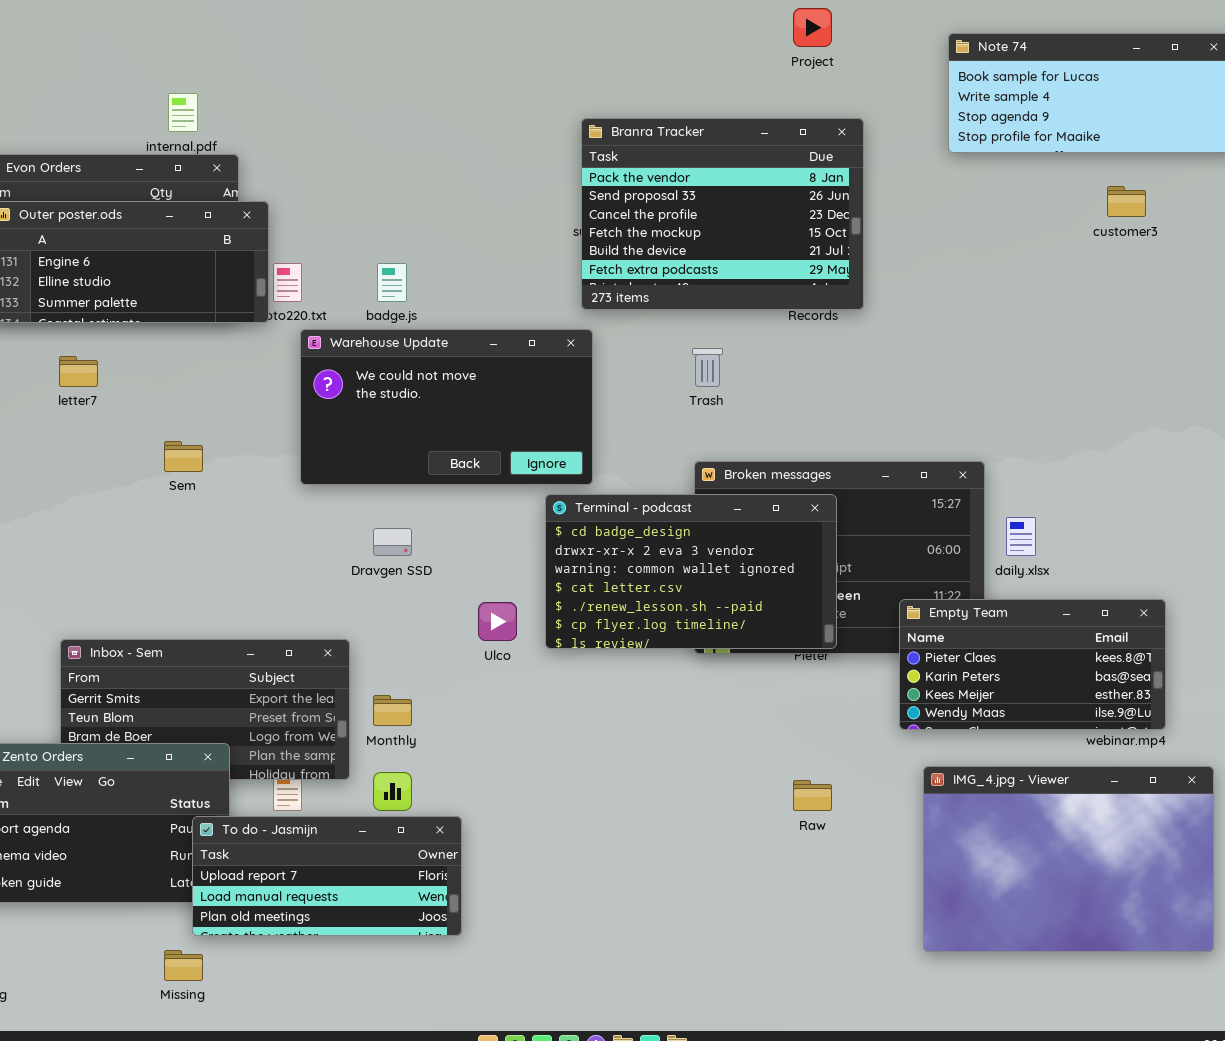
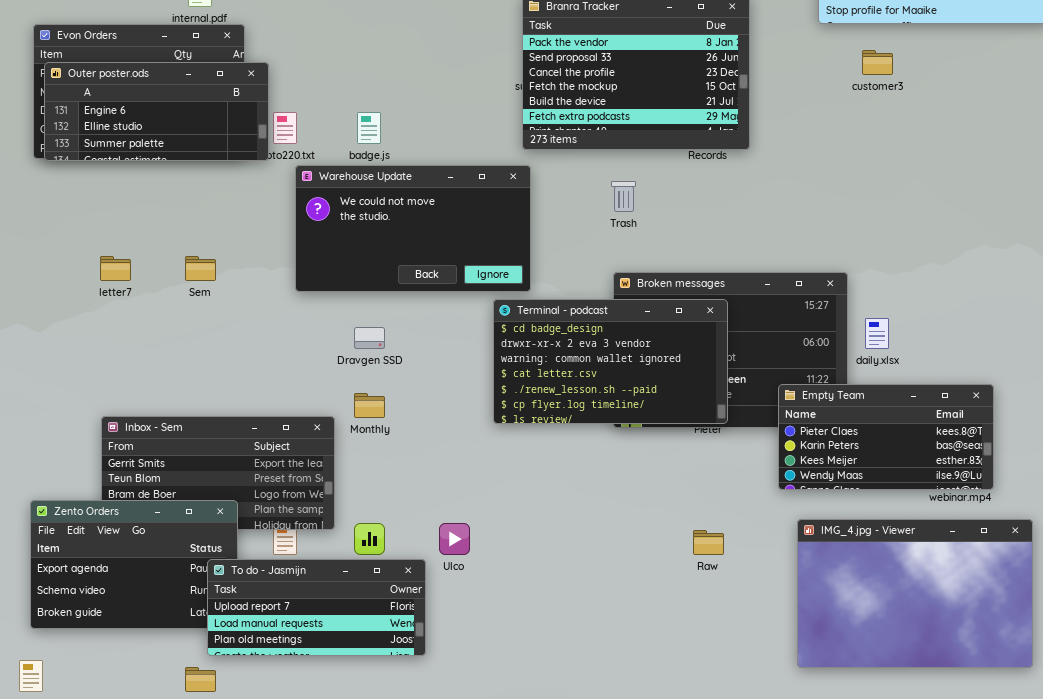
customer3: [1107,186,1146,217] -> [862,50,893,75], moved
letter7: [59,356,98,387] -> [100,256,131,281], moved
Ulco: [478,602,517,641] -> [439,523,470,555], moved
Monthly: [373,695,412,726] -> [354,393,385,418], moved

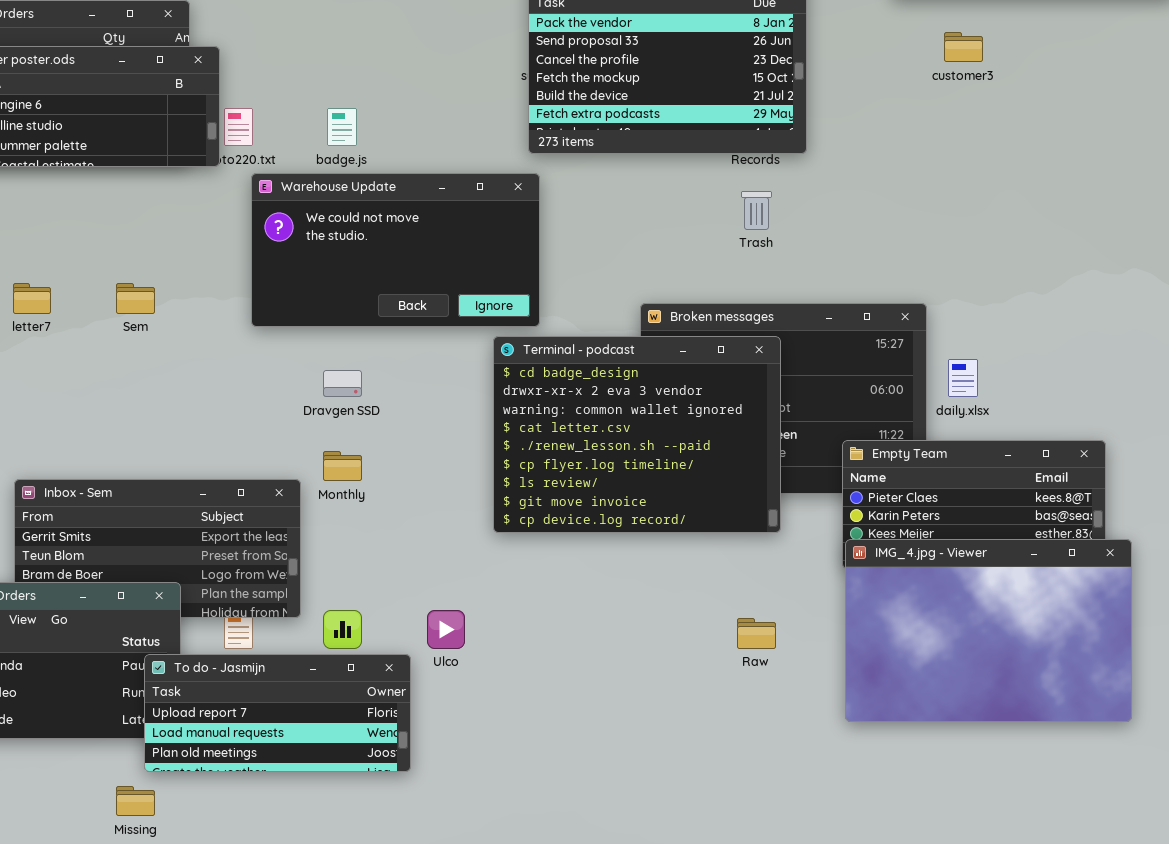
Trash: [611,181,636,212] -> [741,191,772,230], moved
Terminal - podcast: [493,299,728,424] -> [493,336,781,533], resized
IMG_4.jpg - Viewer: [797,519,1033,668] -> [845,539,1132,722], moved

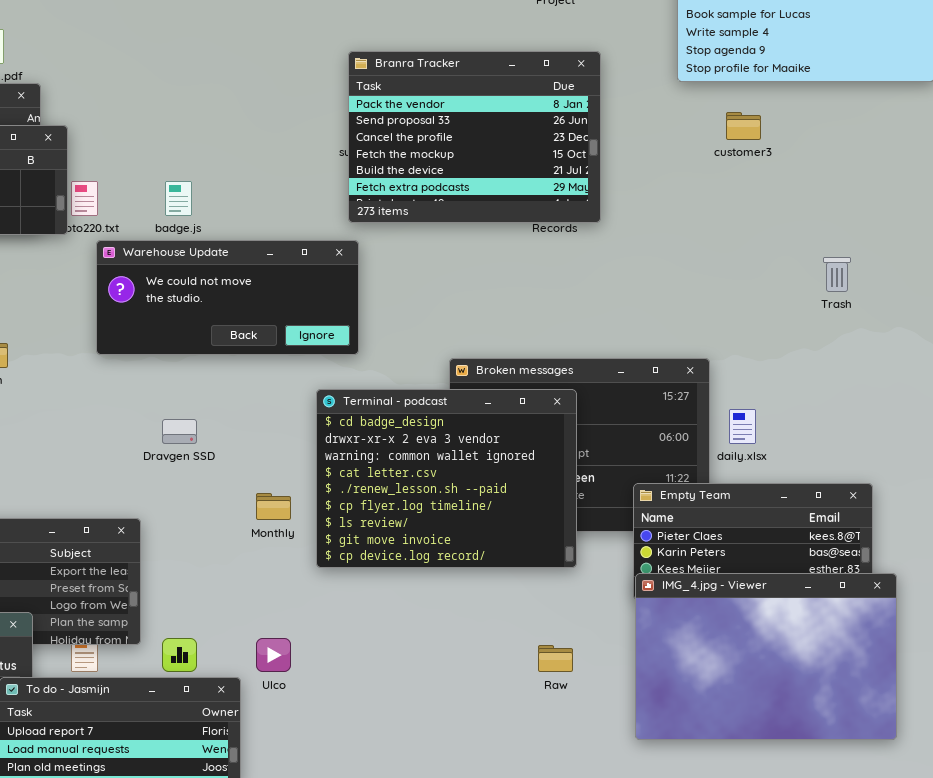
Warehouse Update: [251,173,540,327] -> [96,240,359,355], resized
Trash: [741,191,772,230] -> [823,257,851,292], moved
Monthly: [323,451,362,481] -> [256,493,291,520], moved

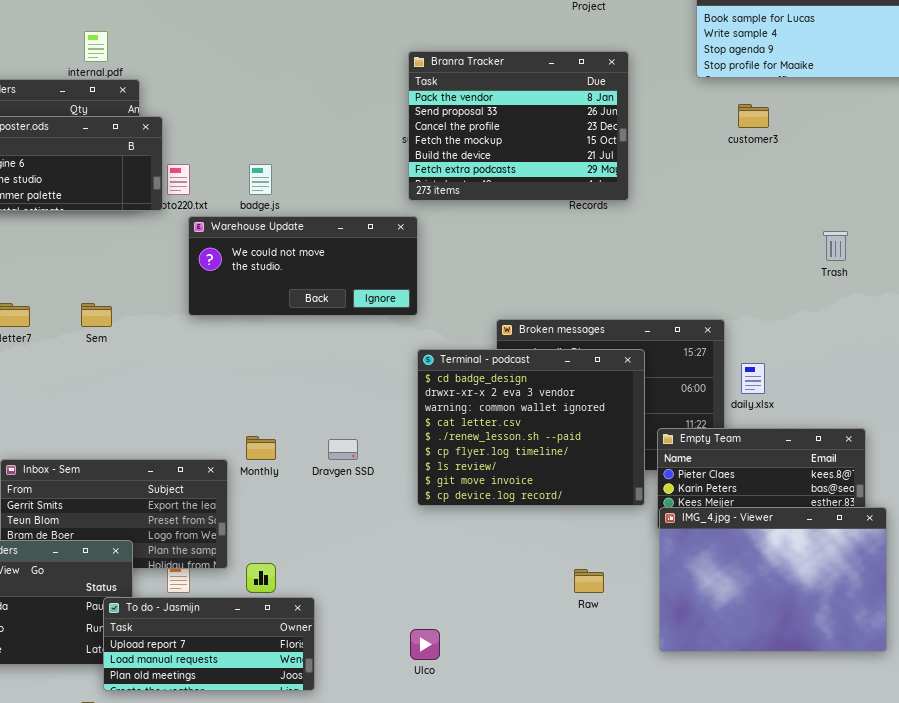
Terminal - podcast: [316,389,577,568] -> [417,349,645,506], moved
Dravgen SSD: [162,419,197,444] -> [328,439,358,460], moved
Monthly: [256,493,291,520] -> [246,436,276,460], moved
Ulco: [256,638,291,672] -> [410,629,440,660], moved

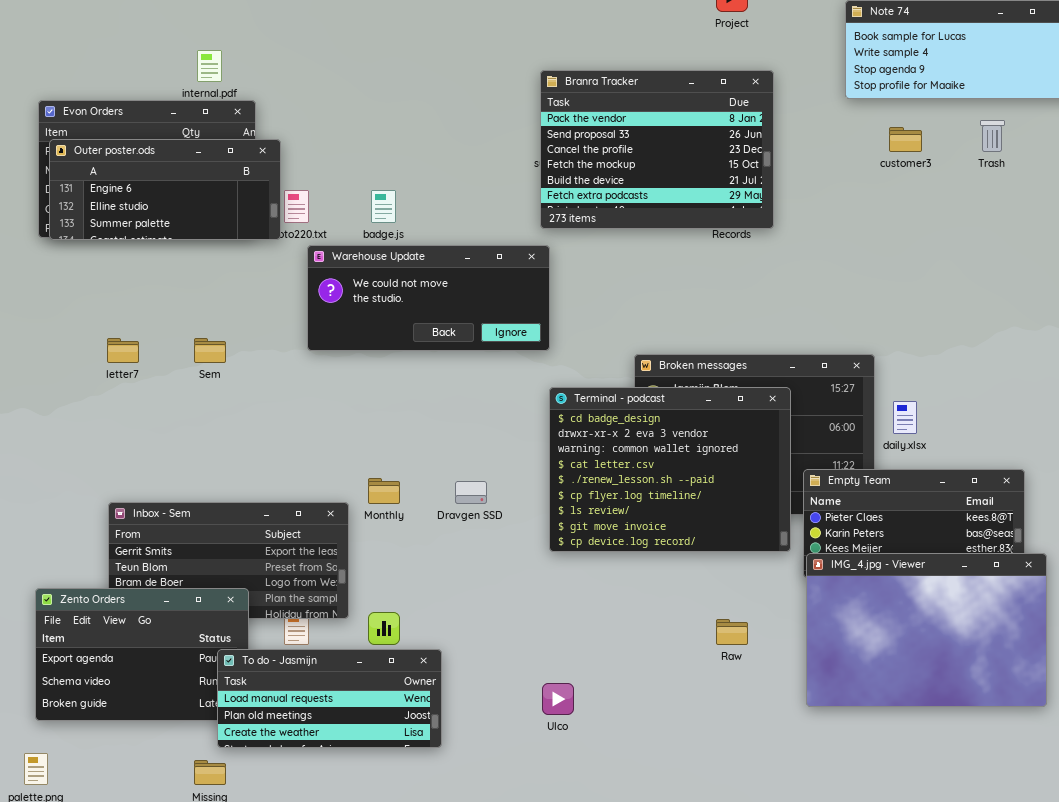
Trash: [823,231,848,261] -> [980,120,1005,152], moved
To do - Jasmijn: [103,597,315,691] -> [217,649,442,748], scrolled down 1 row

